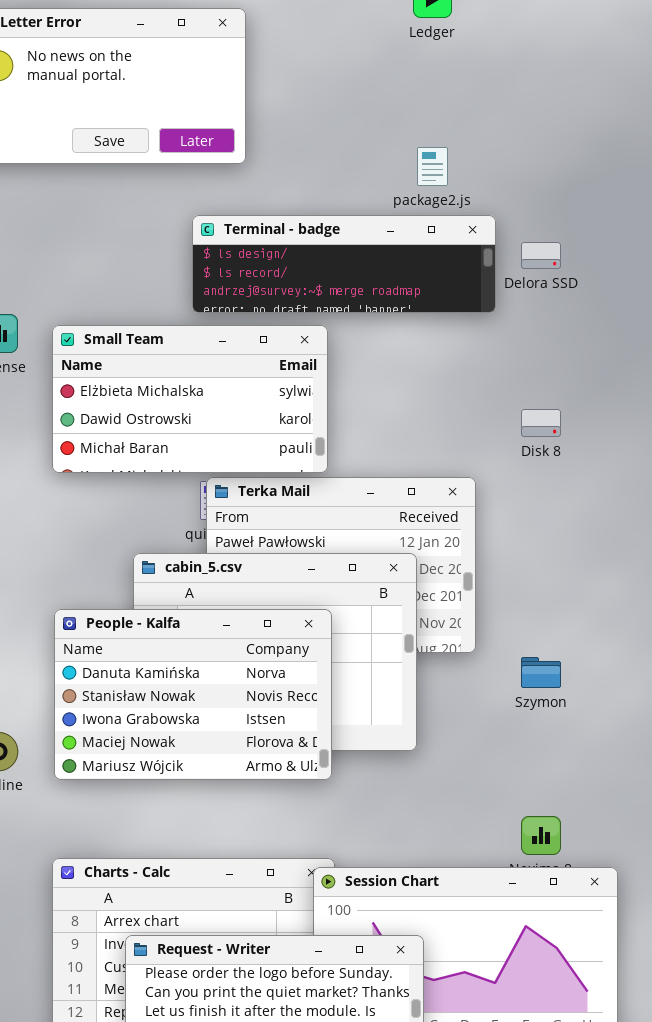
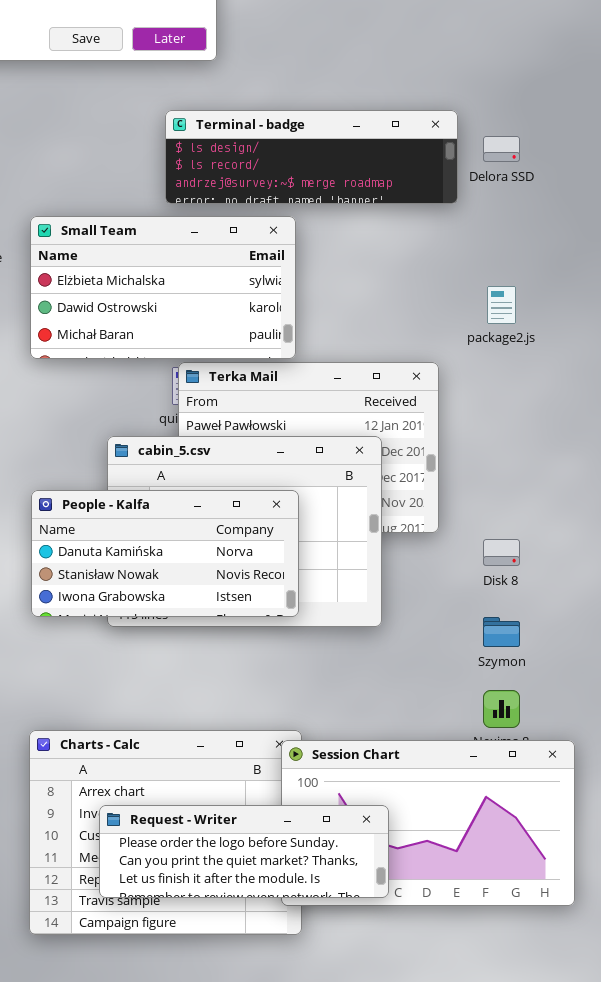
package2.js: [417,147,448,186] -> [487,286,516,324], moved
Disk 8: [521,409,561,437] -> [483,539,520,566], moved
People - Kalfa: [54,609,332,780] -> [31,490,299,617], resized
Szymon: [521,657,561,688] -> [483,617,520,647], moved

